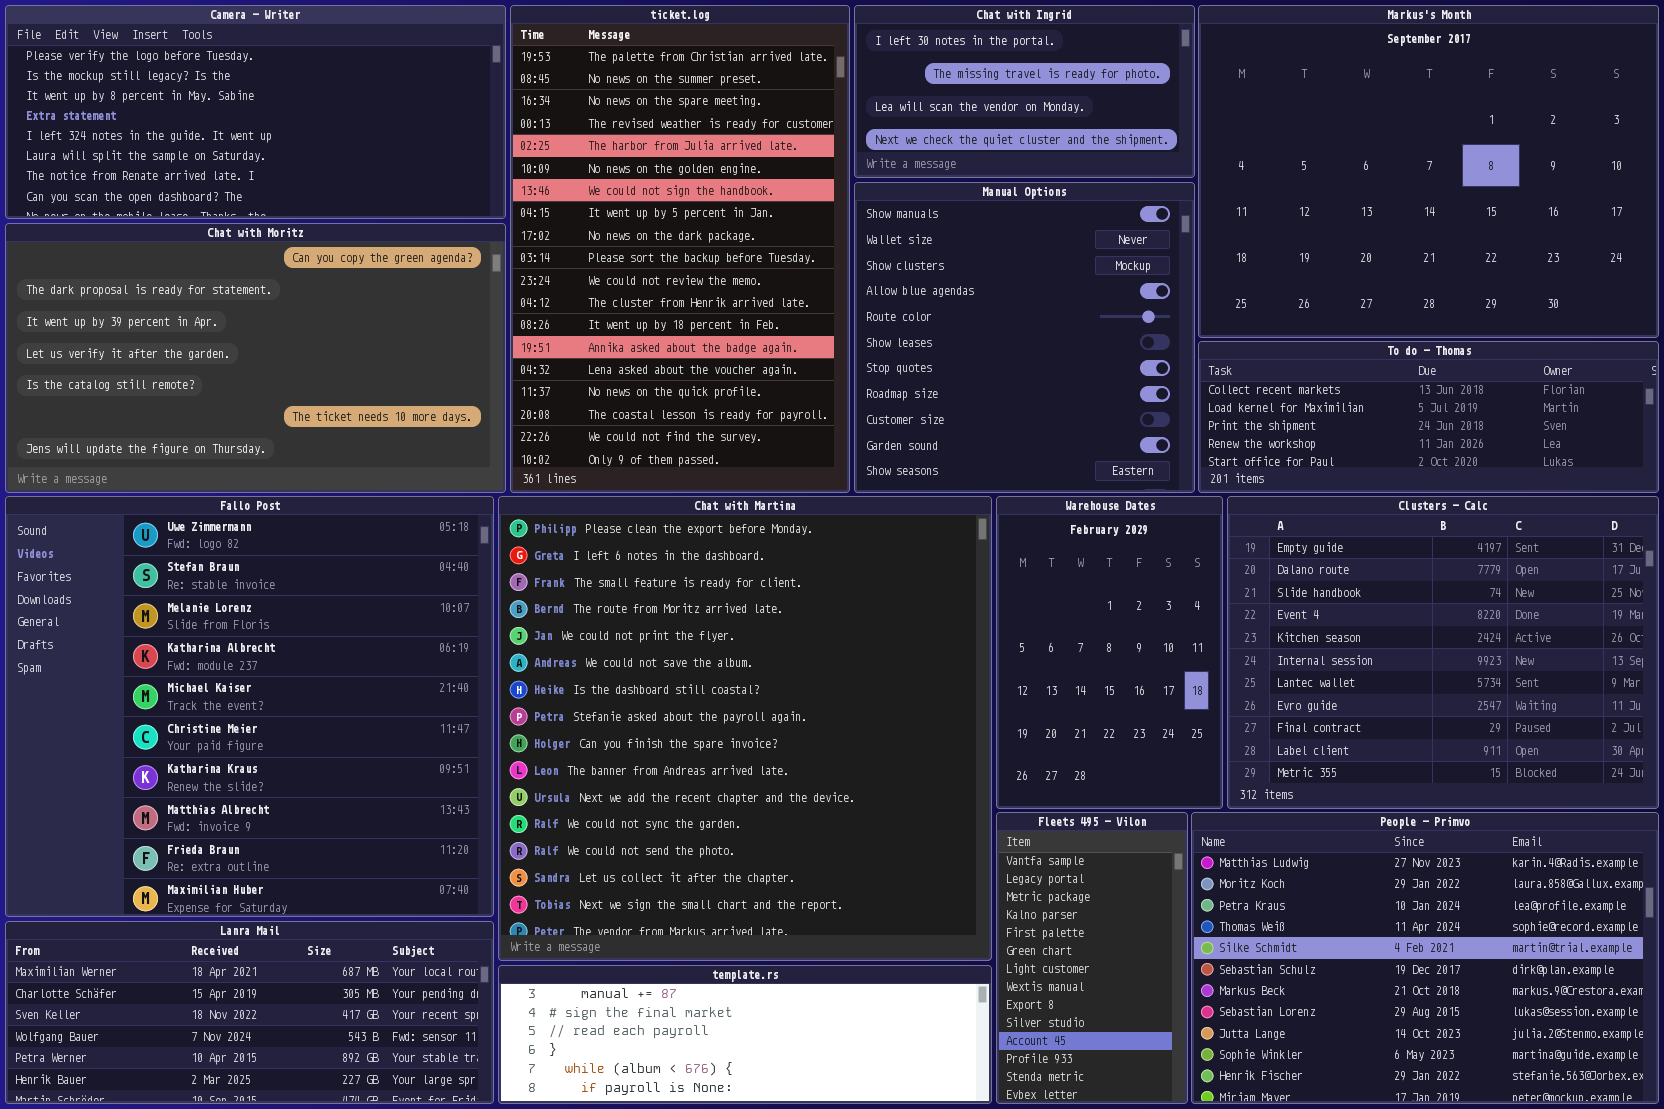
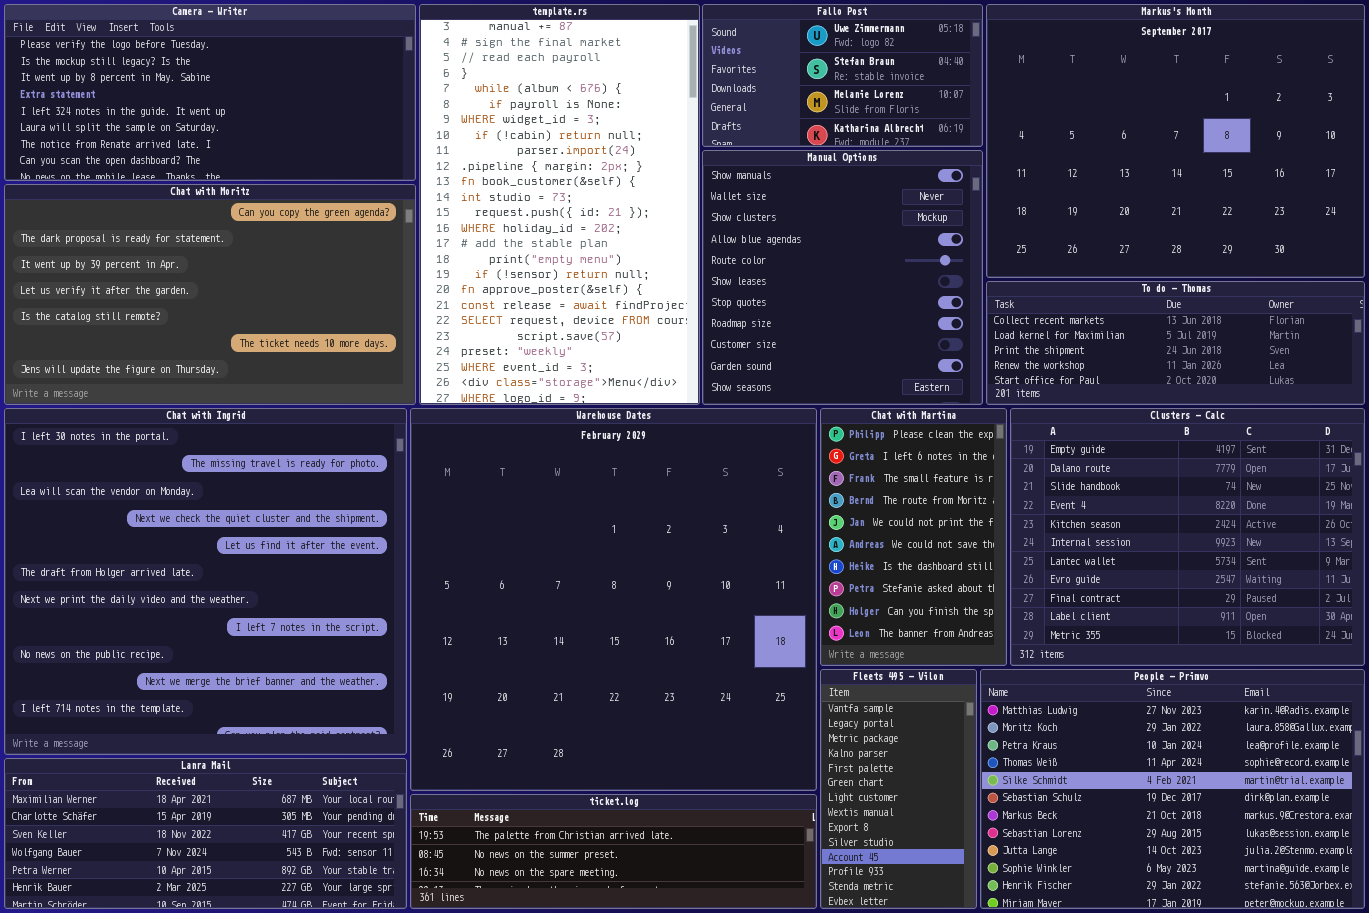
ticket.log: [510,5,850,493] -> [410,794,817,909], moved, resized
Chat with Ingrid: [854,5,1195,178] -> [4,408,407,755], moved, resized
Fallo Post: [5,496,494,917] -> [702,4,983,147], moved, resized
Chat with Martina: [498,496,992,961] -> [820,408,1007,666], moved, resized
Warehouse Dates: [996,496,1223,809] -> [410,408,817,791], moved, resized
template.rs: [498,965,992,1104] -> [419,4,700,405], moved, resized

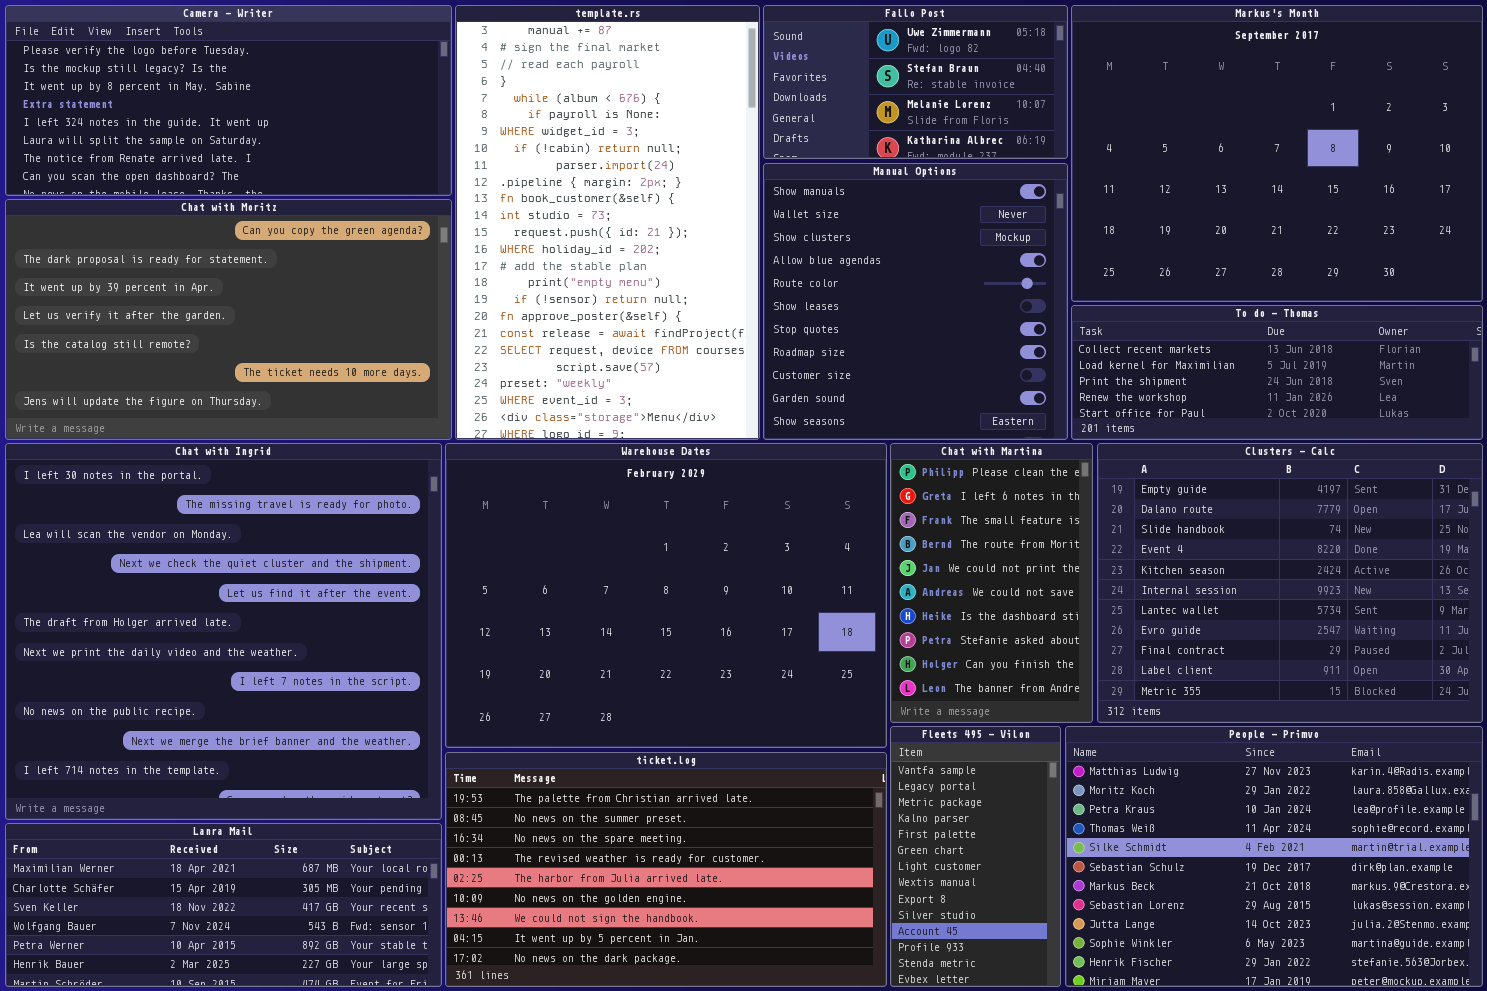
Warehouse Dates: [410,408,817,791] -> [445,443,887,748], resized
ticket.log: [410,794,817,909] -> [445,752,887,987], resized

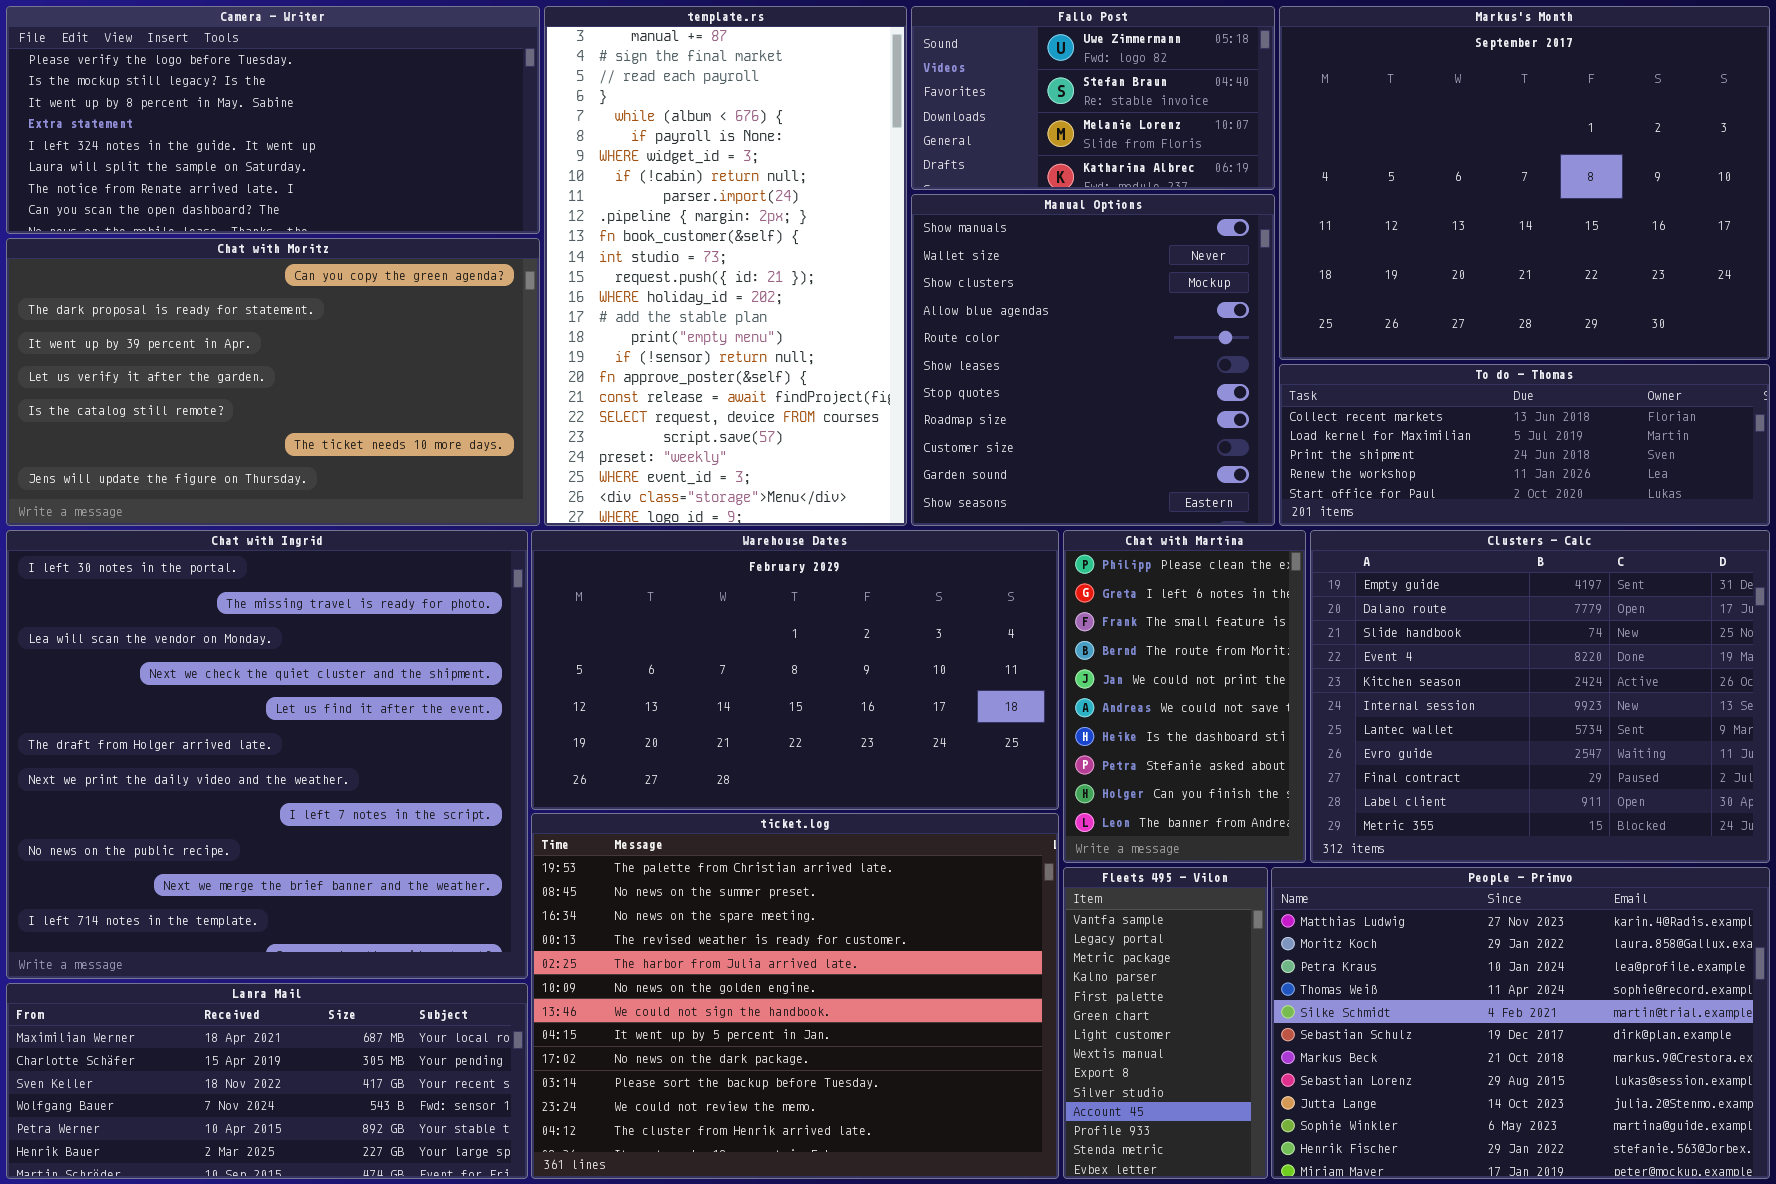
Warehouse Dates: [445,443,887,748] -> [531,530,1059,810], resized
ticket.log: [445,752,887,987] -> [531,813,1059,1179], resized

